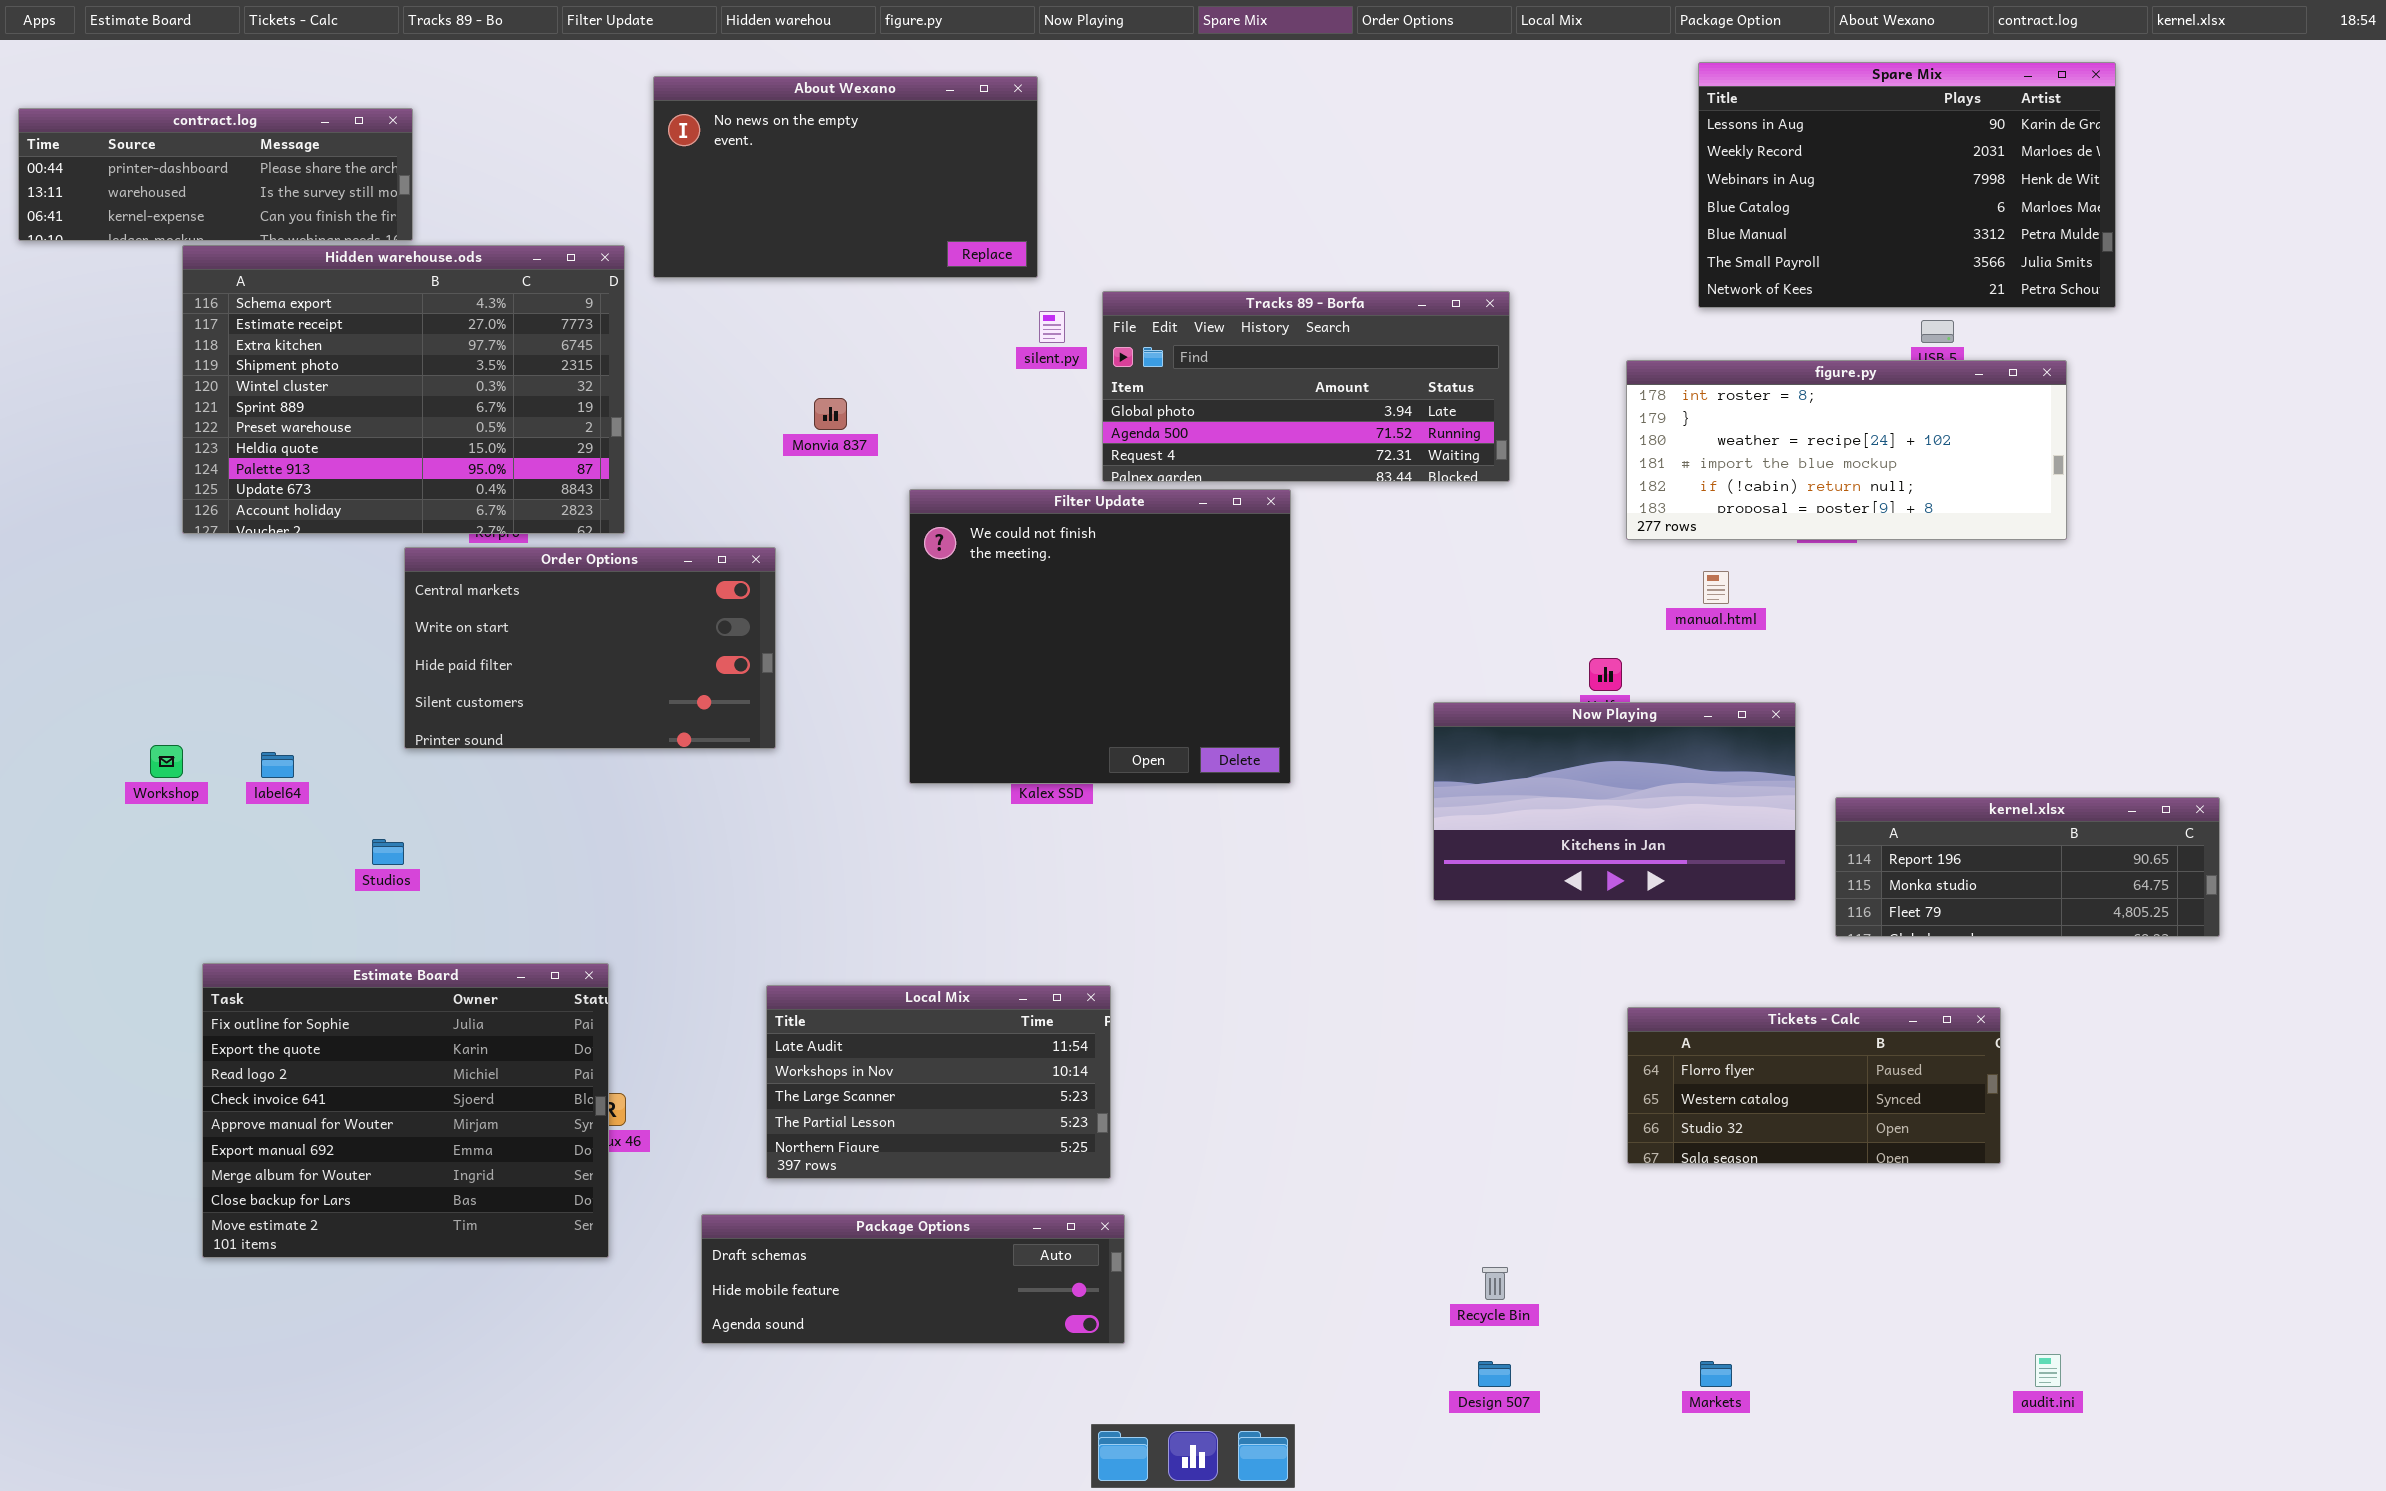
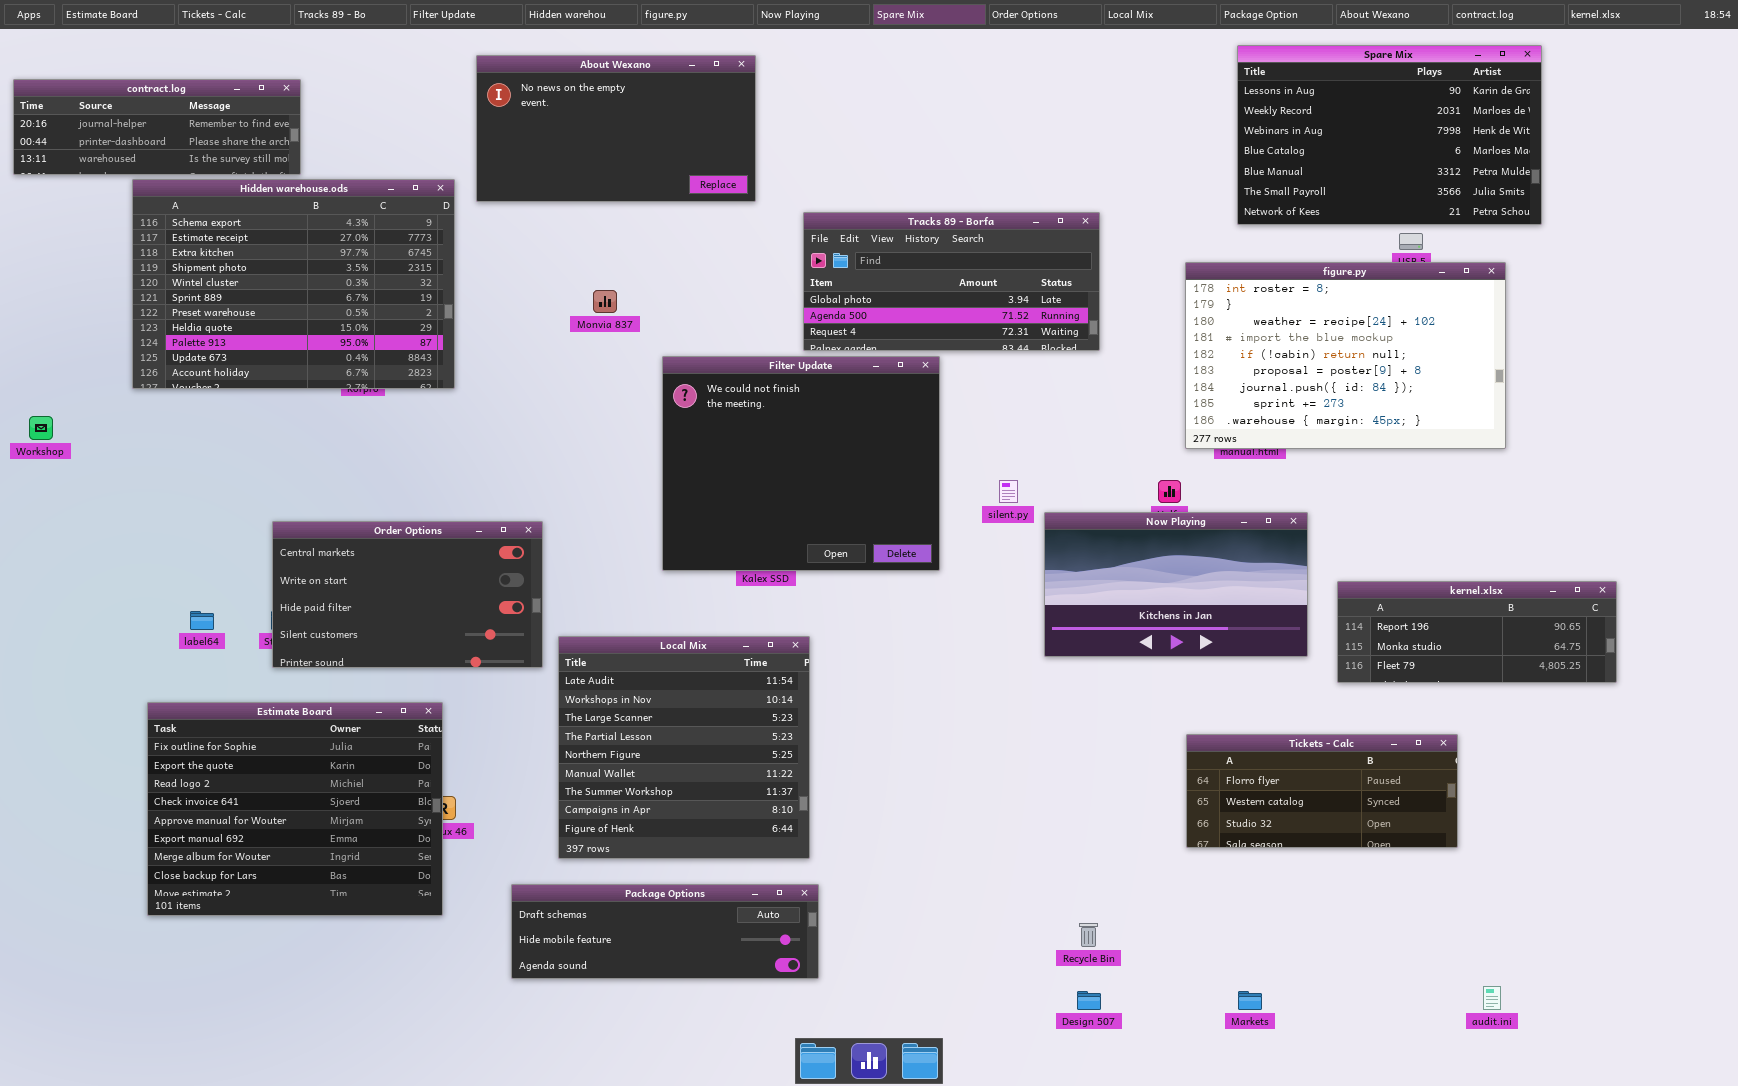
contract.log: [18,108,413,241] -> [13,79,301,175], scrolled up 1 row
silent.py: [1039,311,1065,343] -> [999,480,1018,503], moved
figure.py: [1626,360,2067,540] -> [1185,262,1506,449], resized
Order Options: [404,547,776,749] -> [272,521,543,668], moved
Workshop: [150,745,183,778] -> [29,416,53,440], moved
label64: [261,752,294,778] -> [190,611,214,630], moved
Local Mix: [766,985,1111,1179] -> [558,636,810,859], resized

